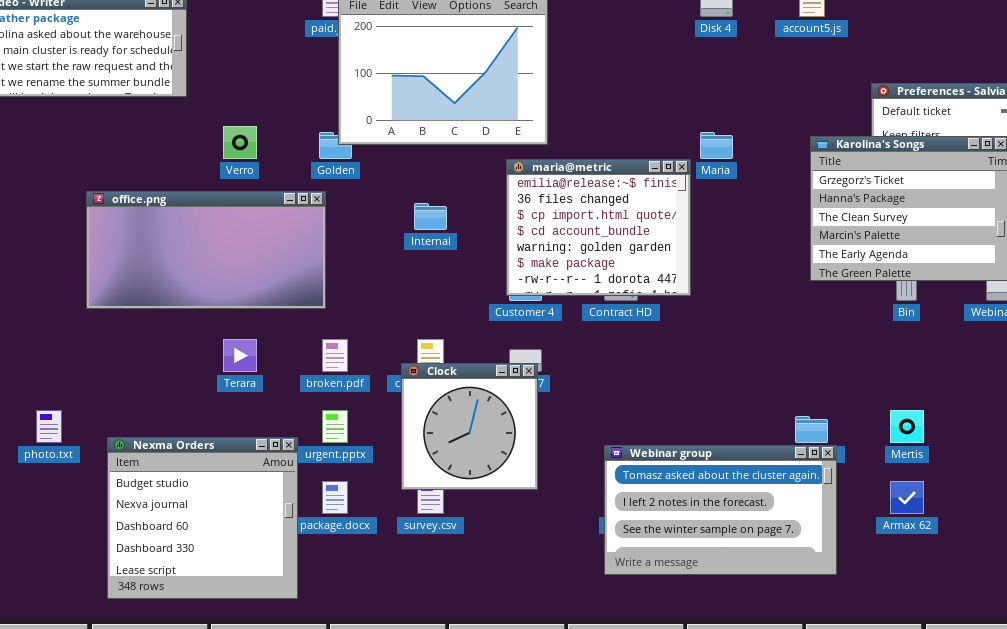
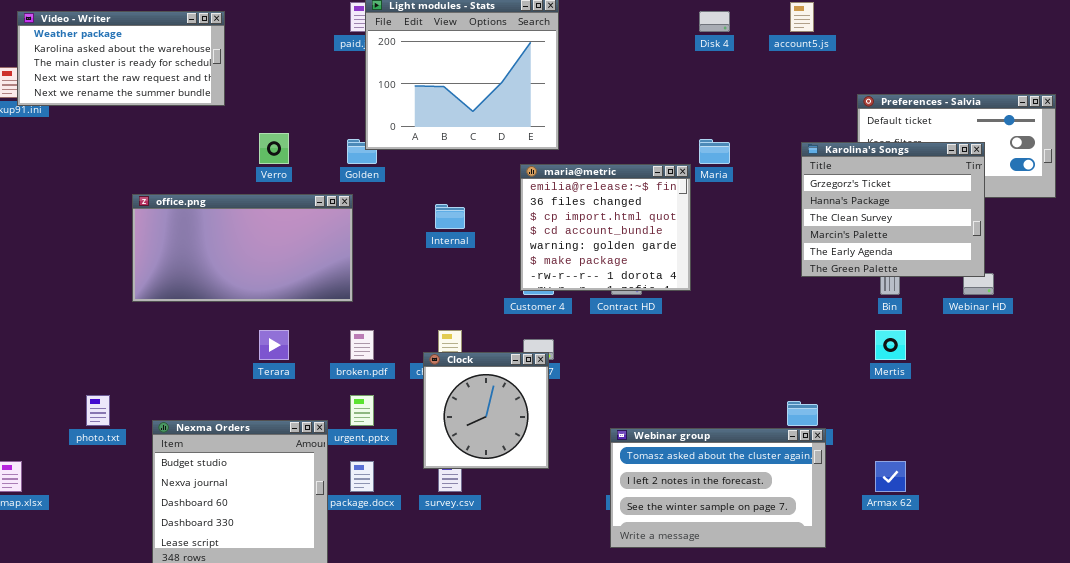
Mertis: [890,410,924,443] -> [875,330,906,360], moved

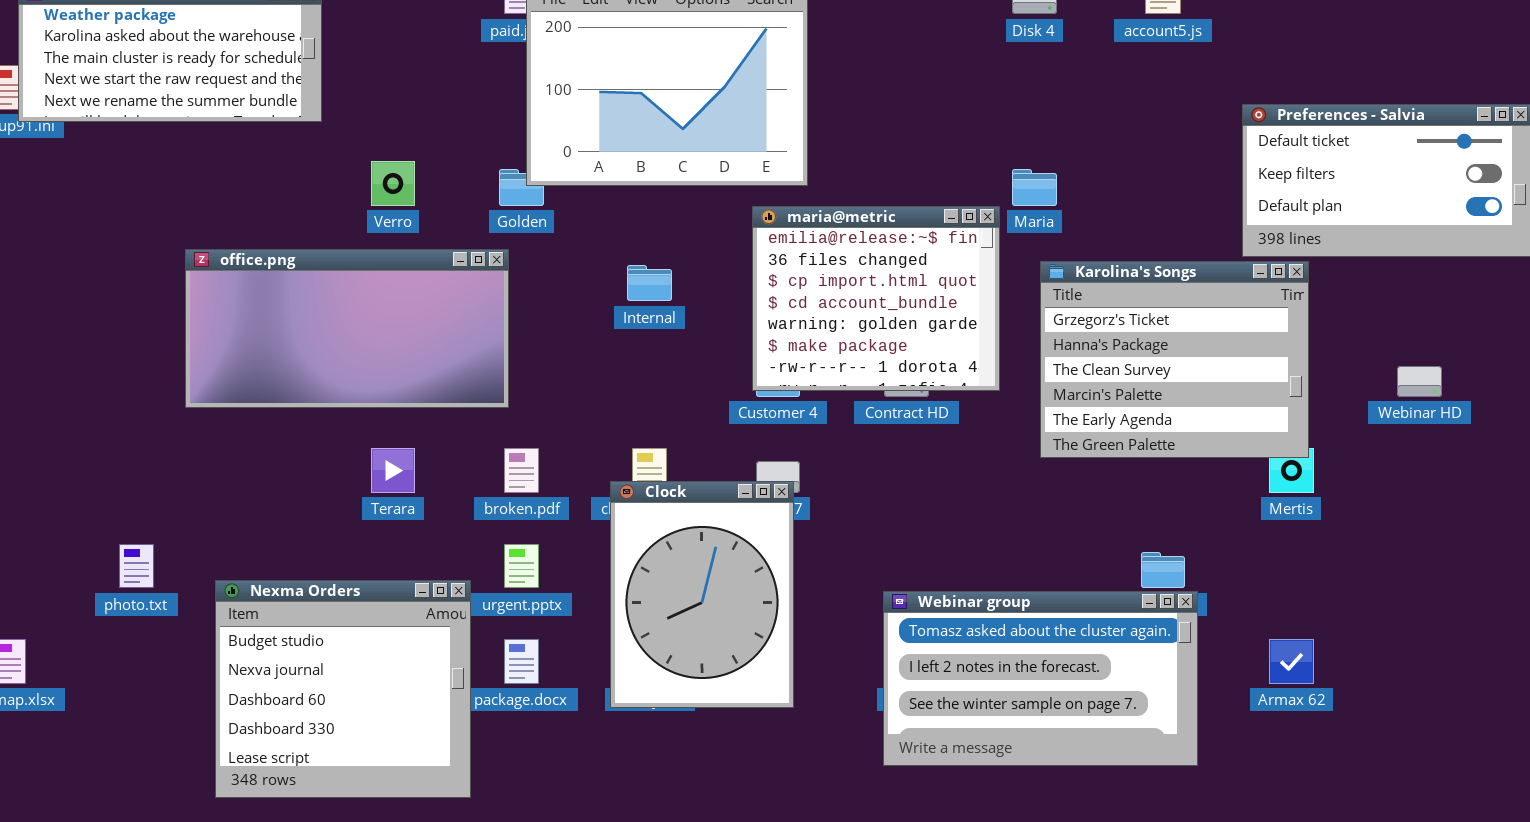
Karolina's Songs: [801,142,985,277] -> [1040,261,1309,458], moved
Clock: [423,352,549,469] -> [610,481,794,708], resized

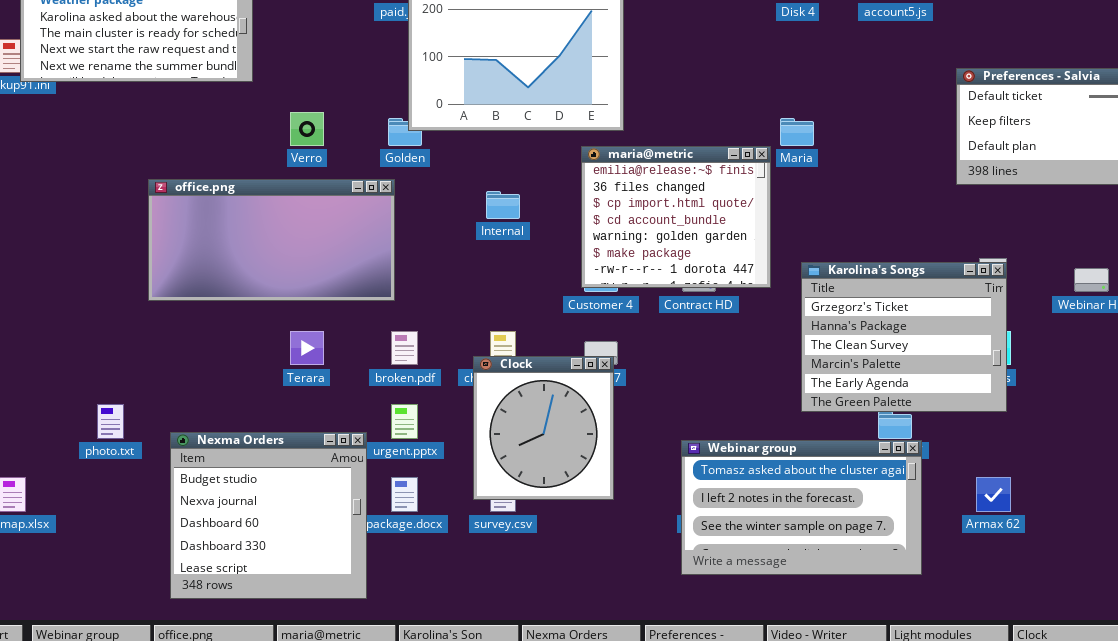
Karolina's Songs: [1040,261,1309,458] -> [801,262,1007,412], moved
Clock: [610,481,794,708] -> [473,356,614,500], resized

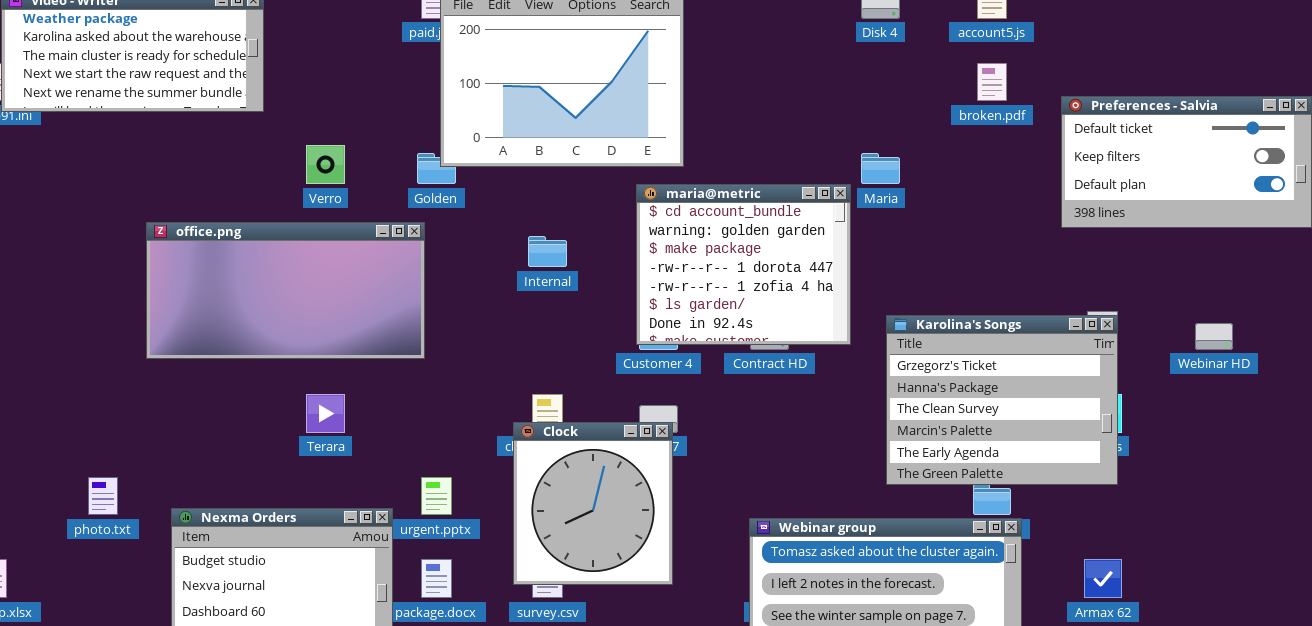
maria@metric: [581,146,771,288] -> [636,184,851,345], scrolled down 3 rows
broken.pdf: [391,331,418,365] -> [977,63,1007,101], moved

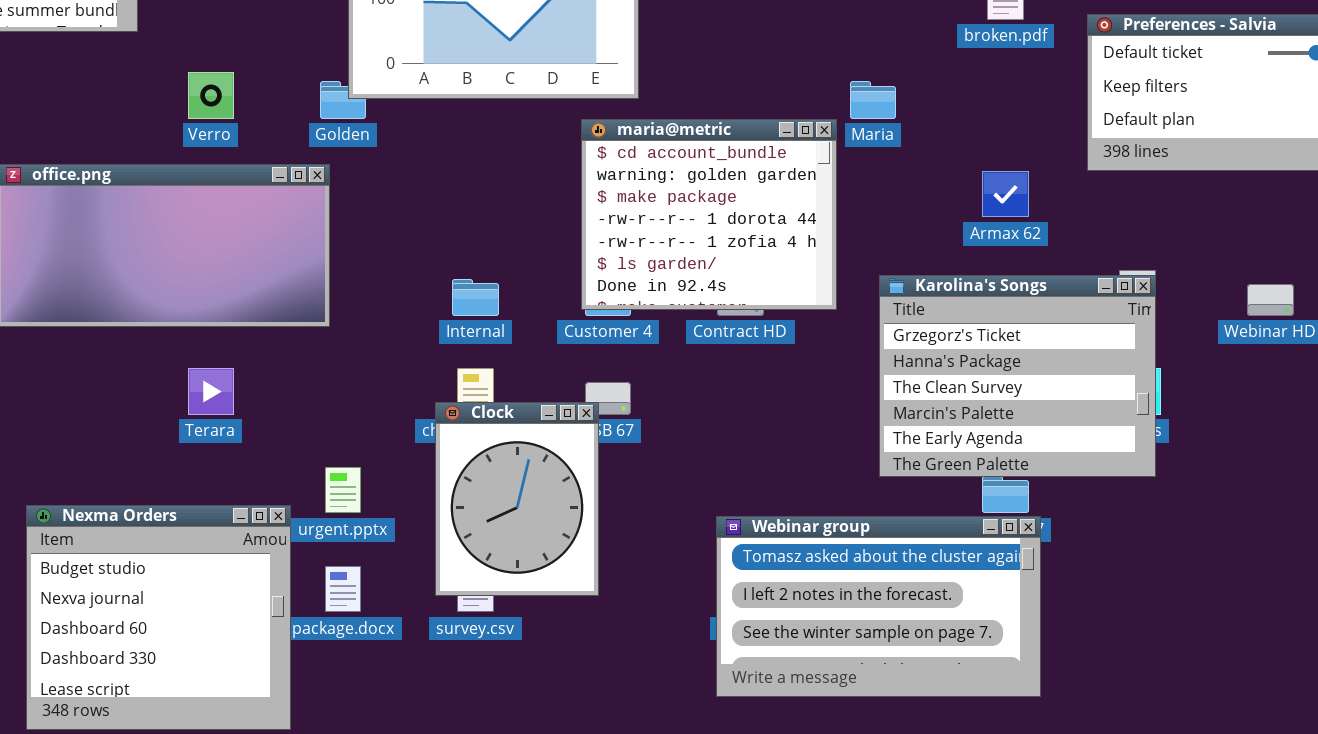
Internal: [528,236,567,267] -> [452,279,499,316], moved
Clock: [513,422,673,585] -> [435,402,599,596], resized
Armax 62: [1084,559,1122,598] -> [982,171,1029,217], moved

